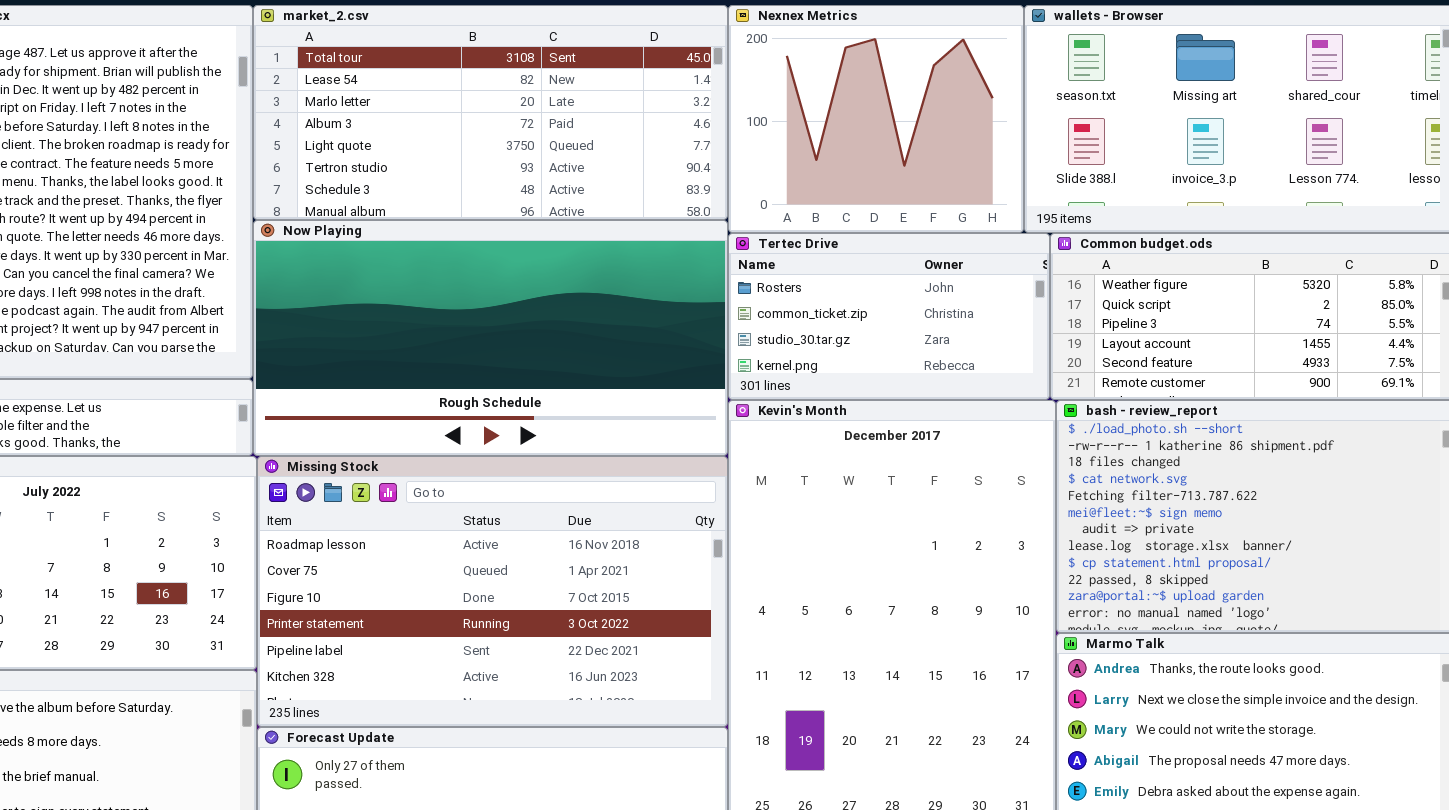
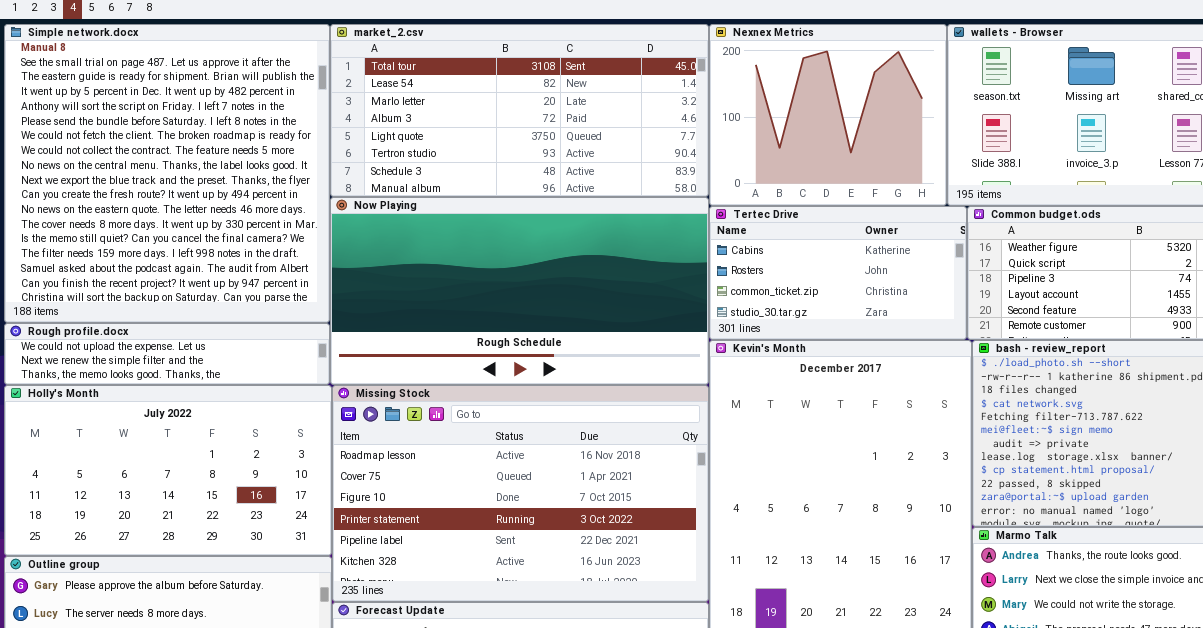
Tertec Drive: [728,233,1050,400] -> [709,206,967,340], scrolled up 1 row

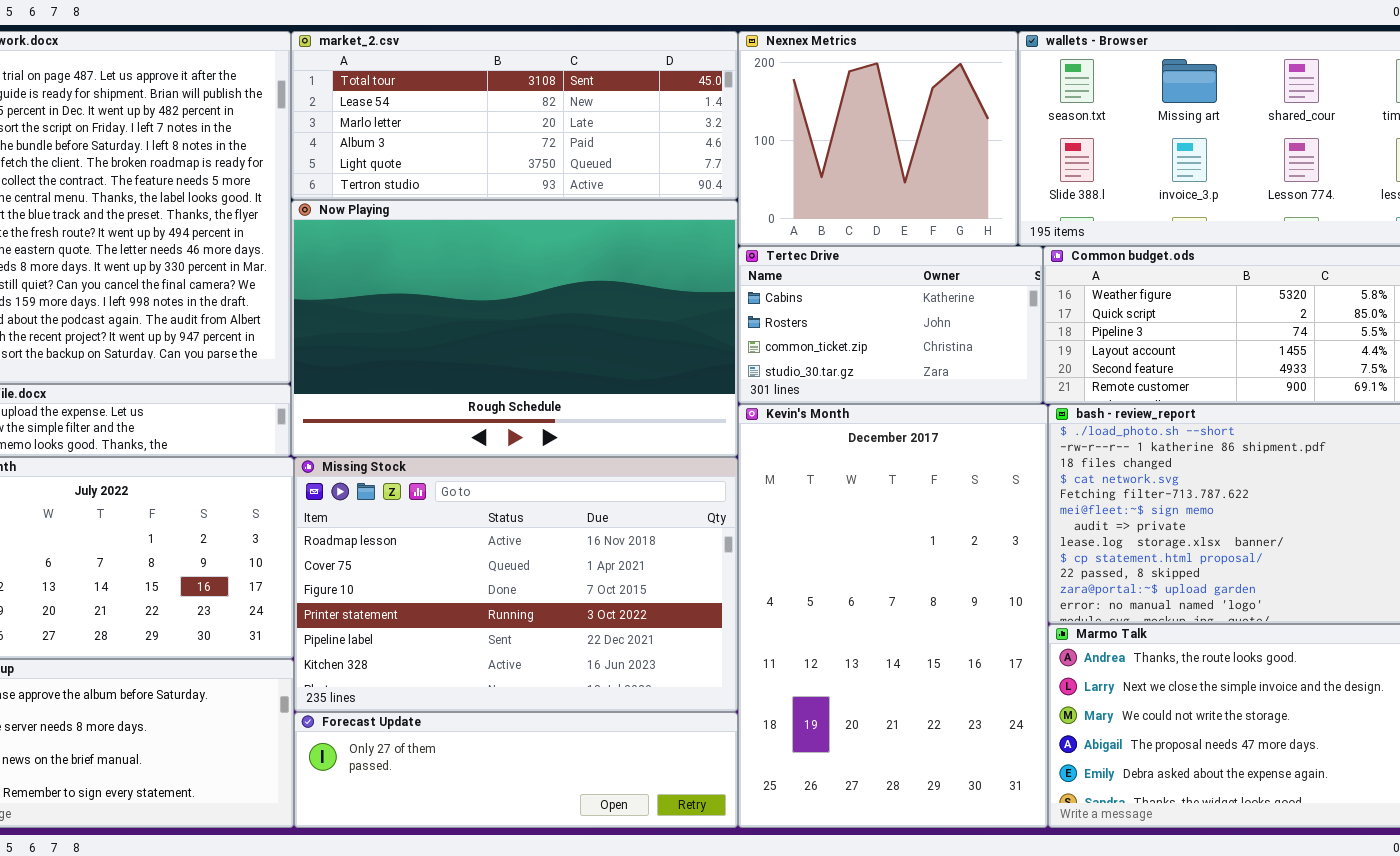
market_2.csv: [330,24,709,197] -> [291,31,738,200], resized
Now Playing: [330,197,709,385] -> [291,200,738,457], resized

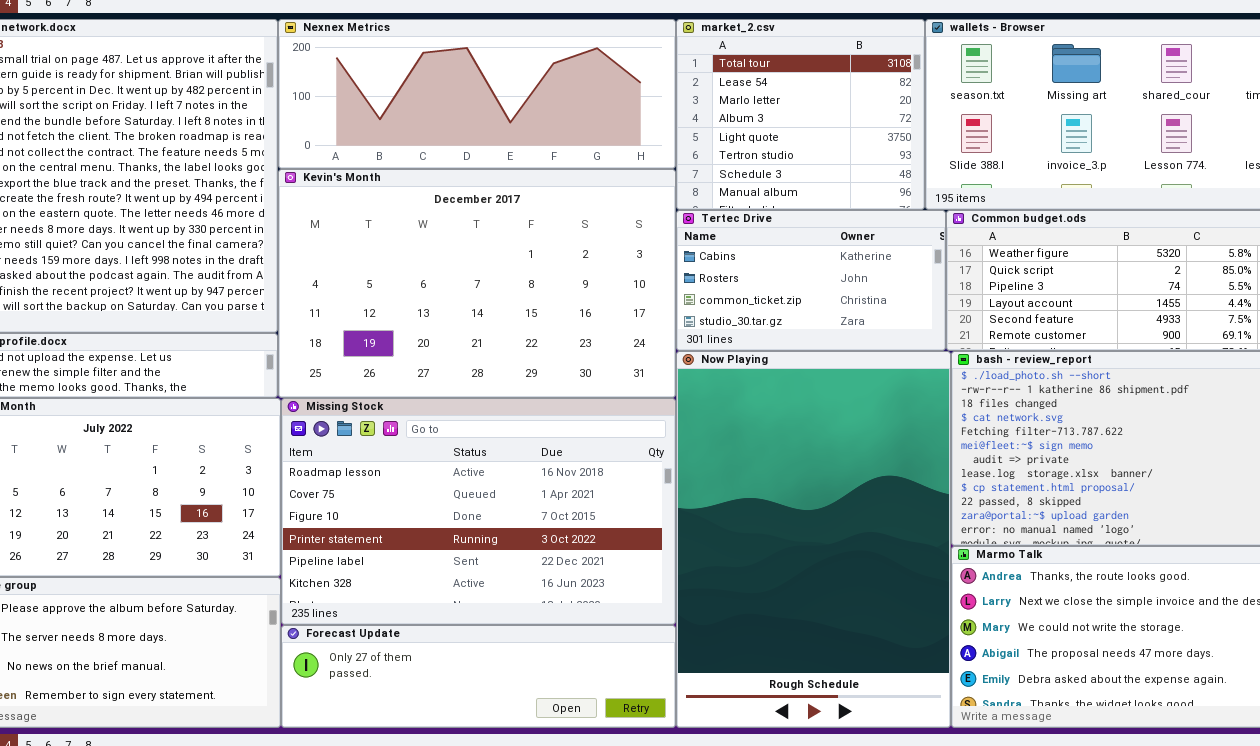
market_2.csv: [291,31,738,200] -> [676,19,925,210], moved, resized
Nexnex Metrics: [738,31,1018,246] -> [278,19,676,169], moved, resized
Now Playing: [291,200,738,457] -> [676,351,951,728], moved, resized
Kevin's Month: [738,404,1048,828] -> [278,169,676,398], moved, resized

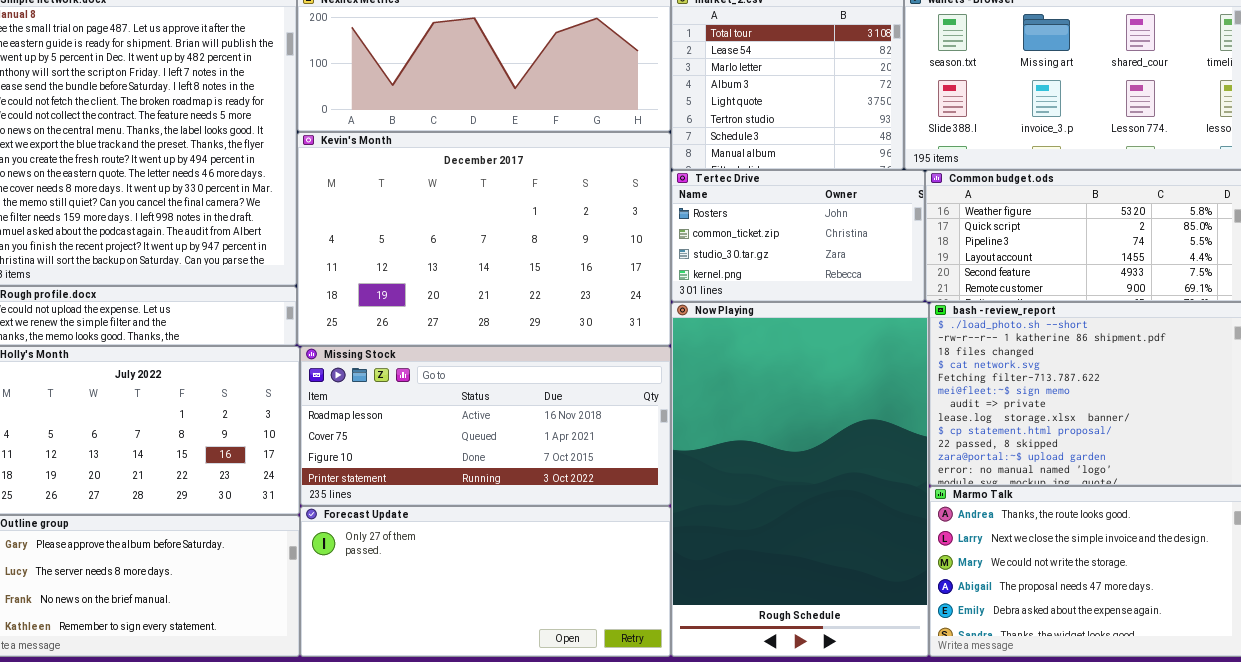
Tertec Drive: [676,210,946,351] -> [671,170,925,302], scrolled down 1 row
Missing Stock: [281,398,676,625] -> [300,346,671,506], resized
Forecast Update: [281,625,676,728] -> [300,506,671,657], resized

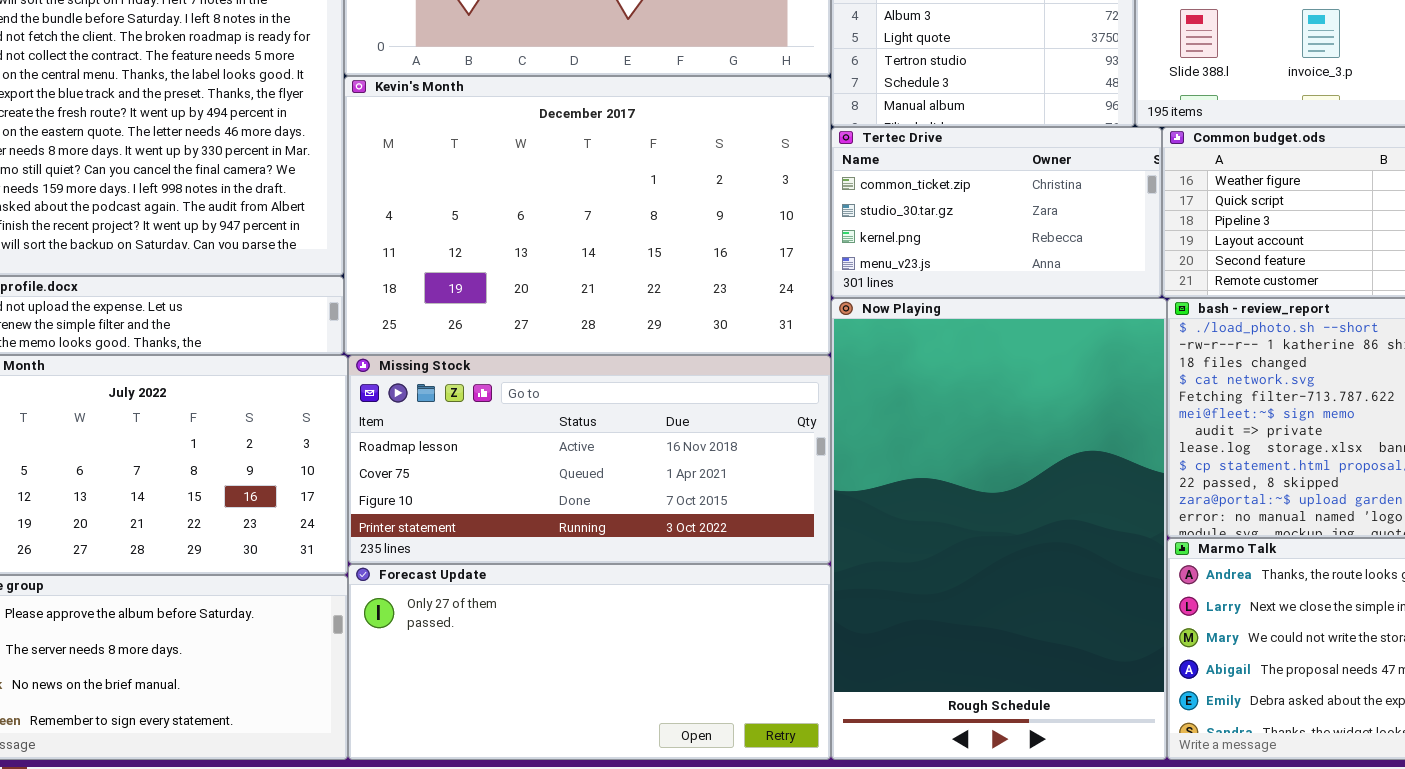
Tertec Drive: [671,170,925,302] -> [831,127,1162,298], scrolled down 1 row

